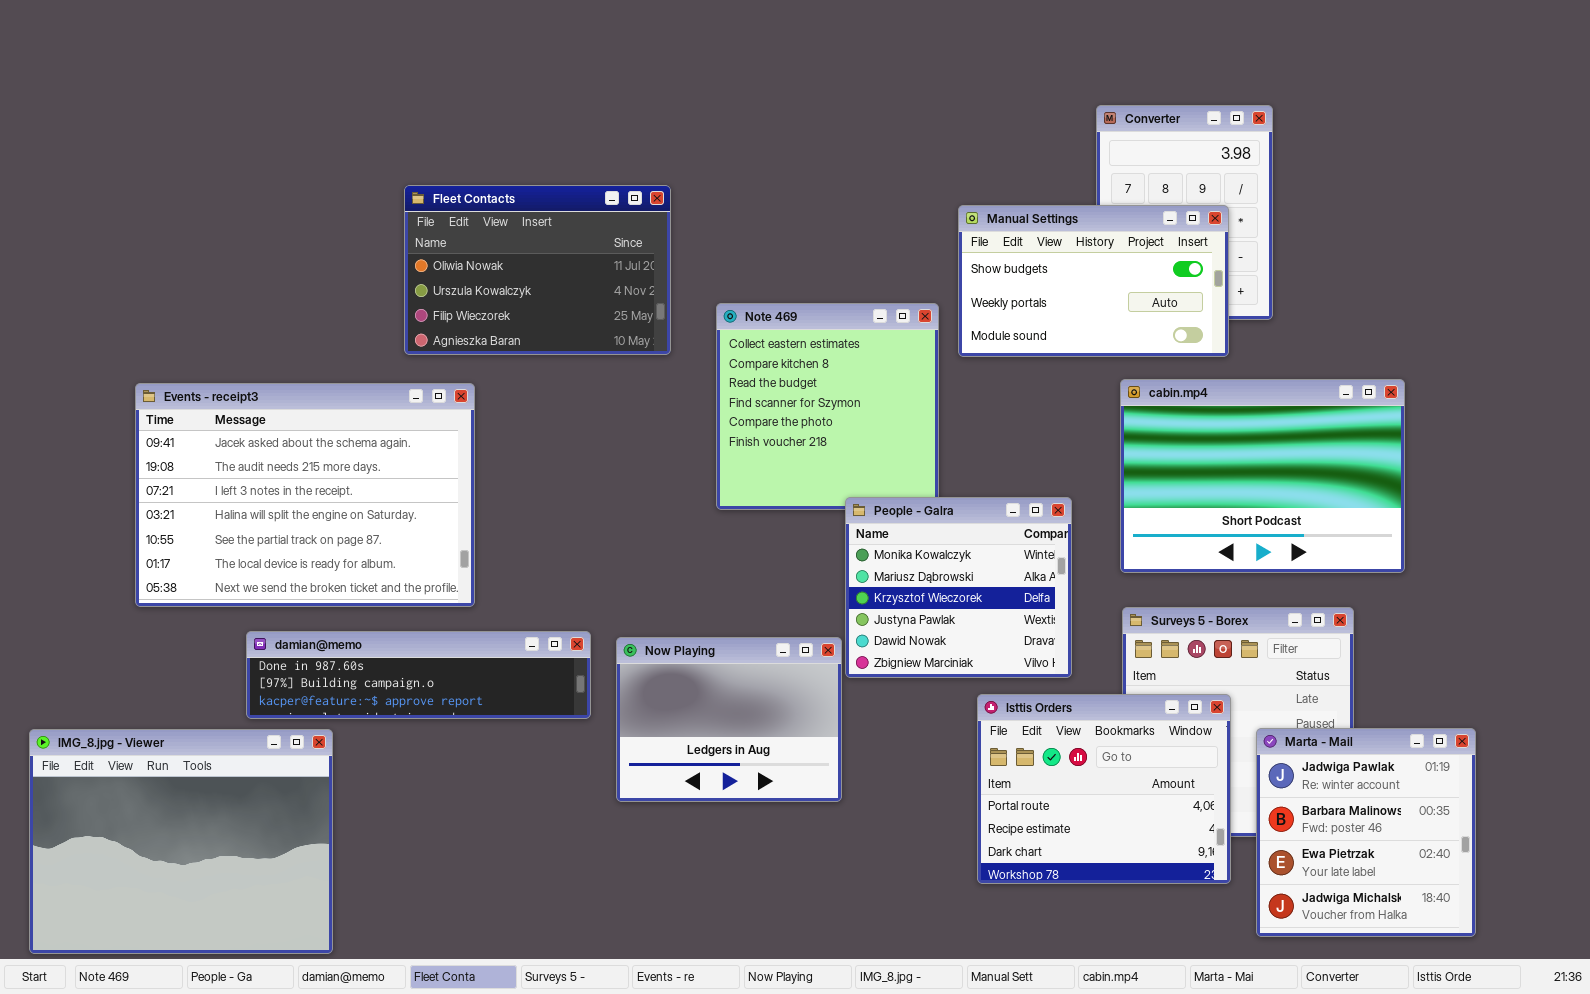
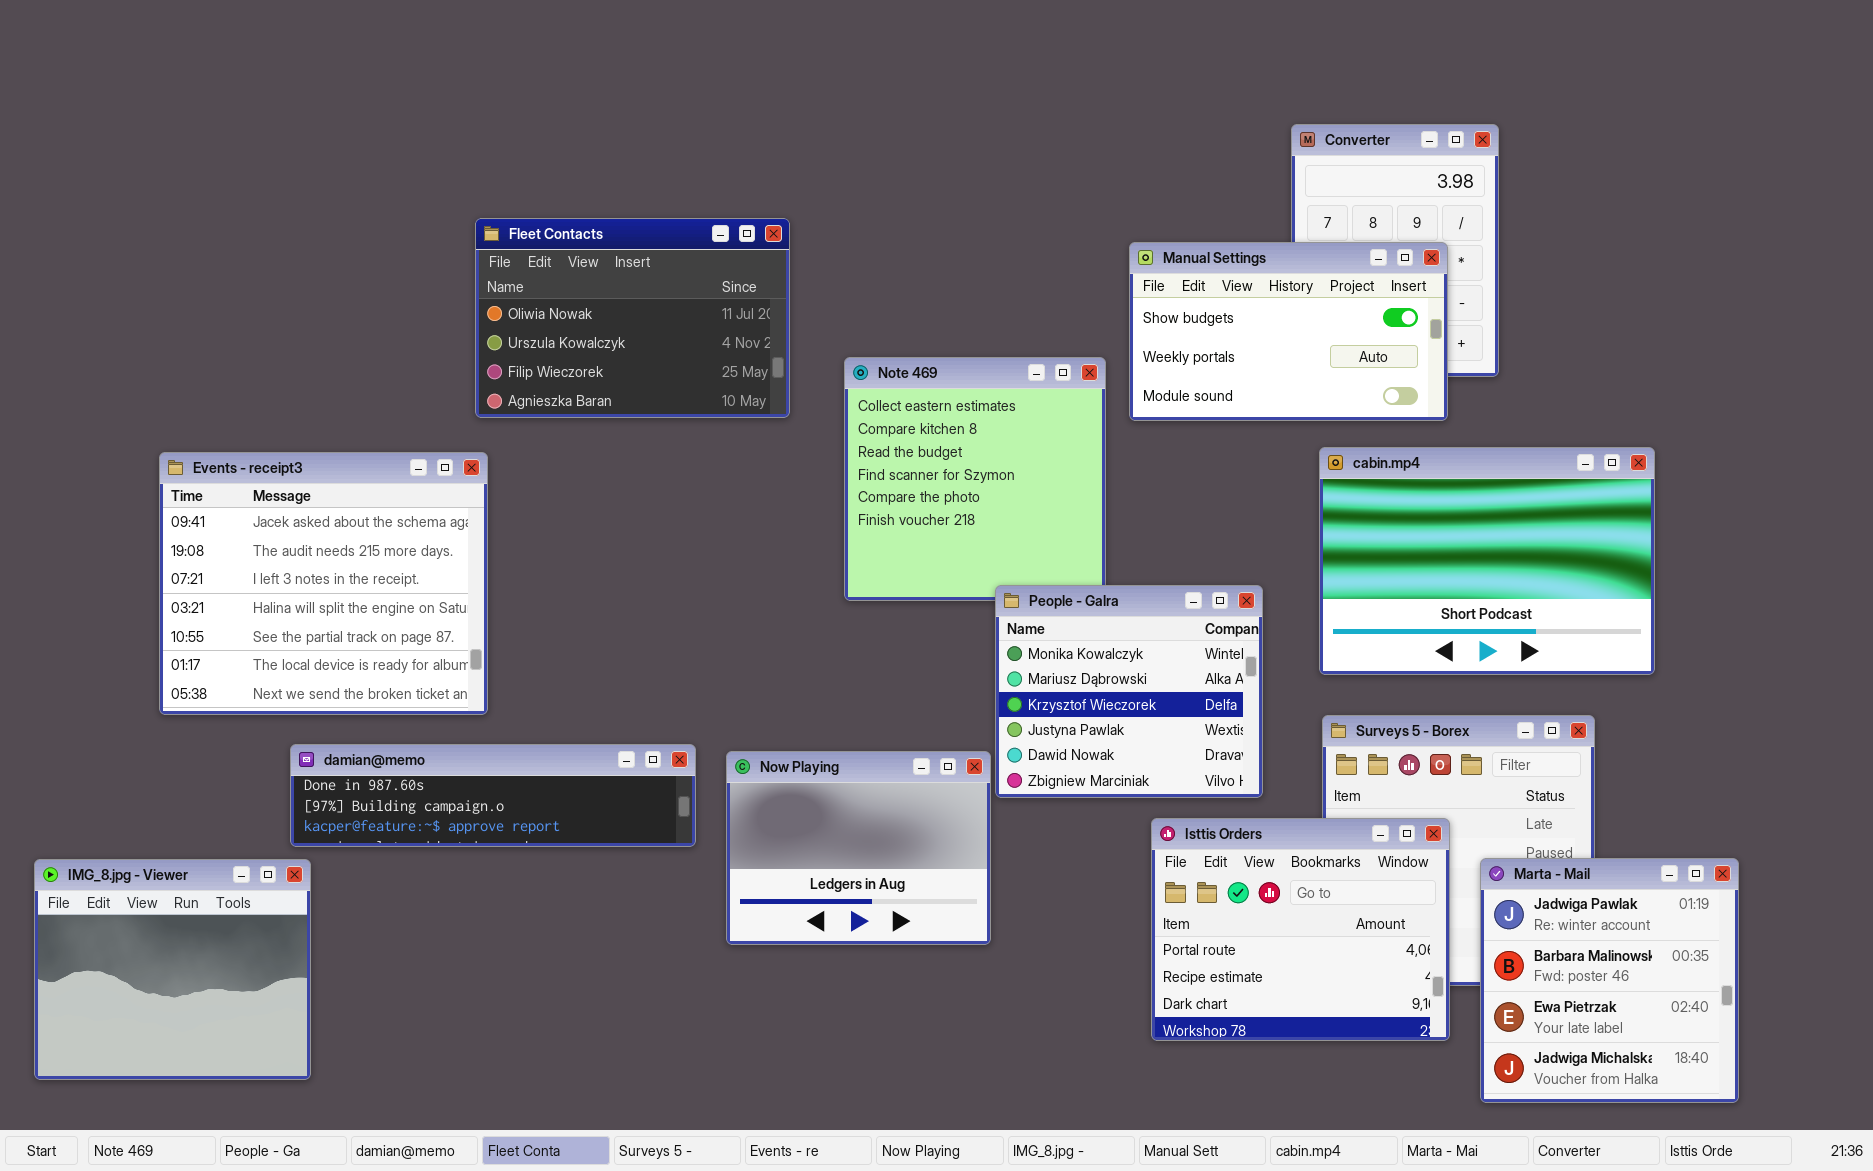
Events - receipt3: [135,383,475,607] -> [159,452,488,715], resized
IMG_8.jpg - Viewer: [29,729,333,954] -> [34,859,311,1080], resized

